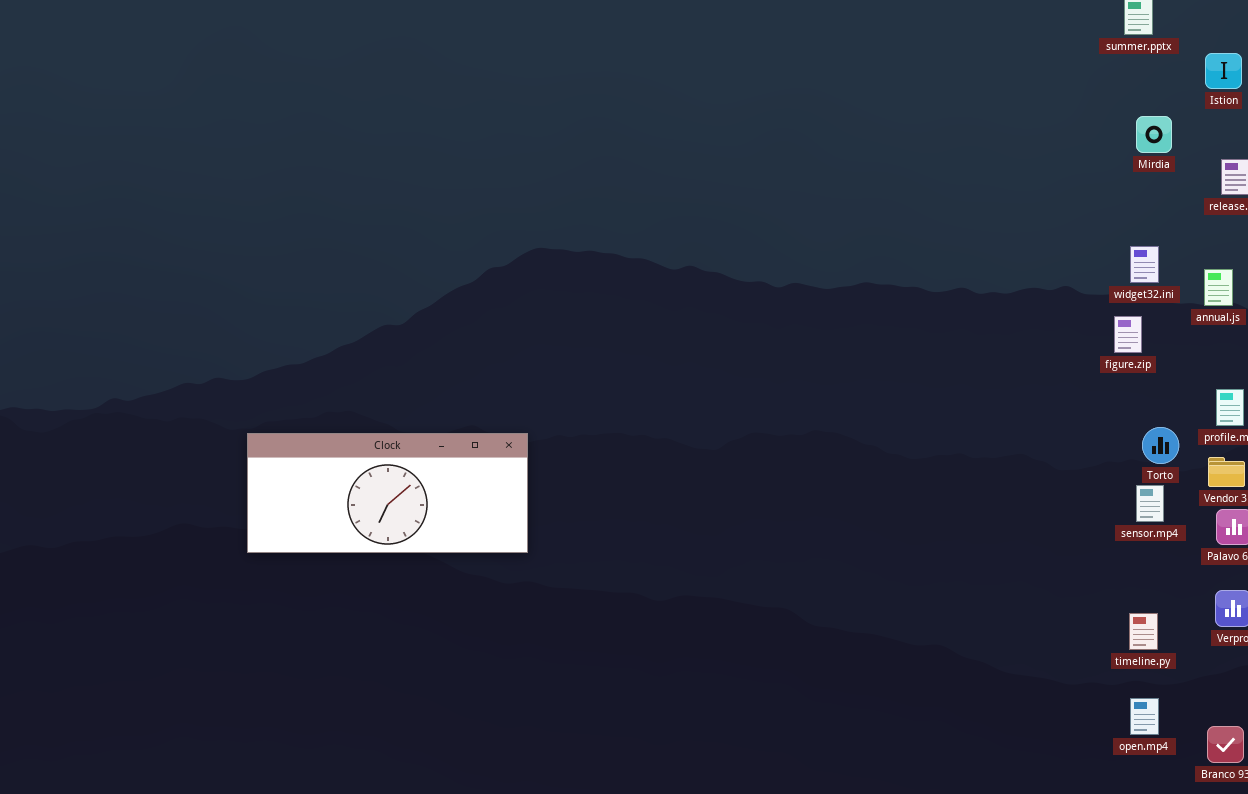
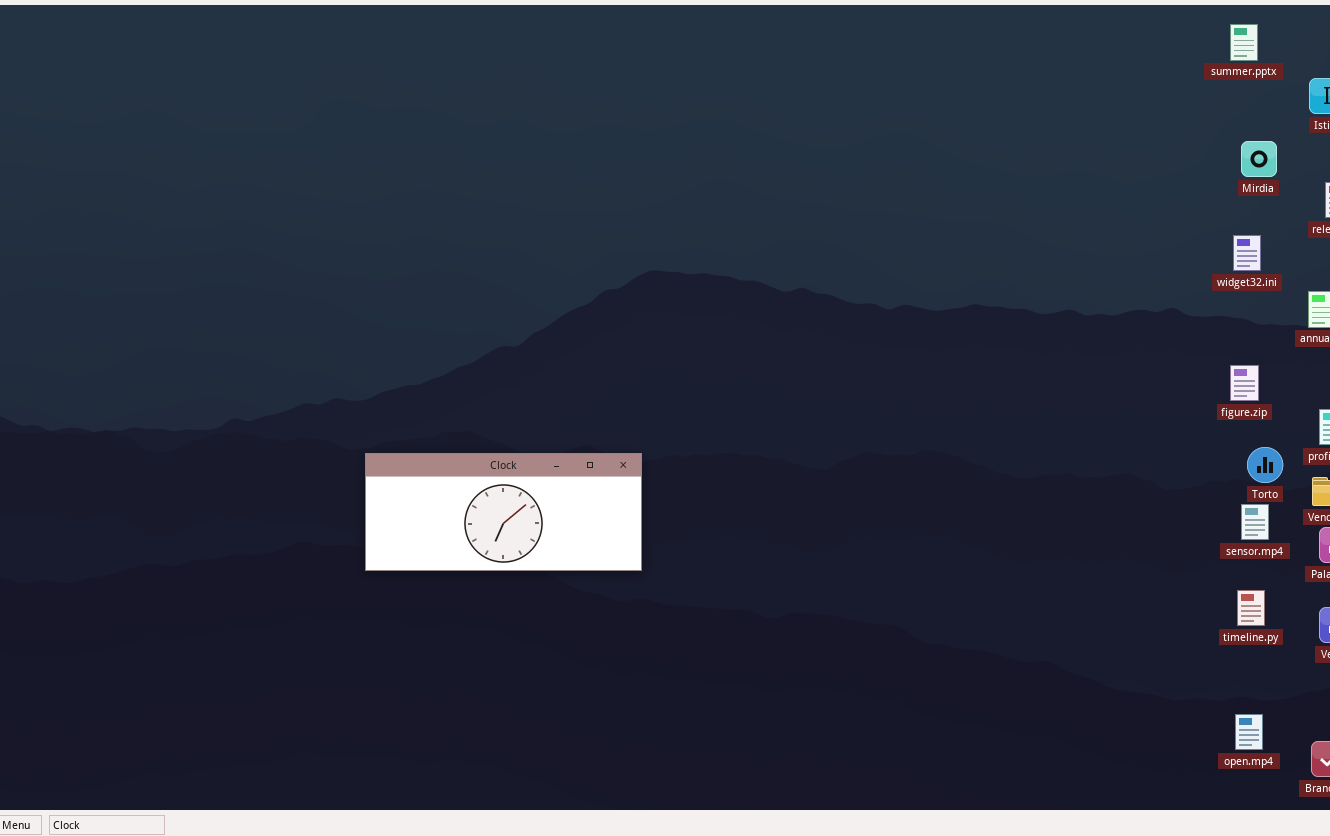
widget32.ini: [1130,246,1159,283] -> [1233,235,1261,271], moved
figure.zip: [1114,316,1142,353] -> [1230,365,1259,401], moved
timeline.py: [1129,613,1158,650] -> [1237,590,1265,626], moved

